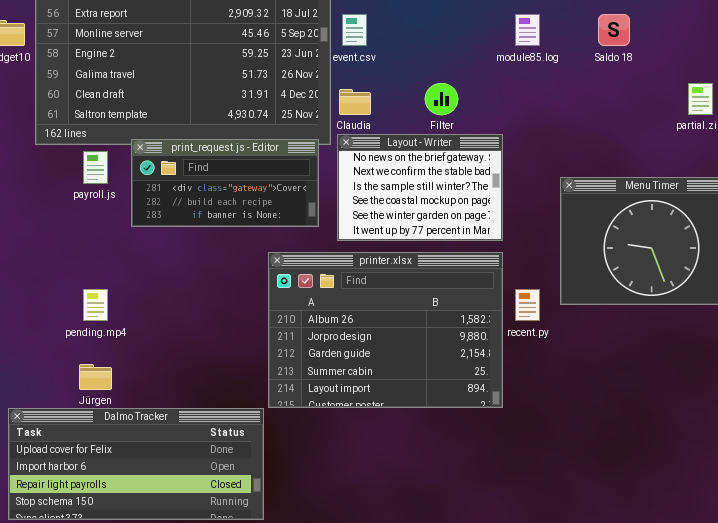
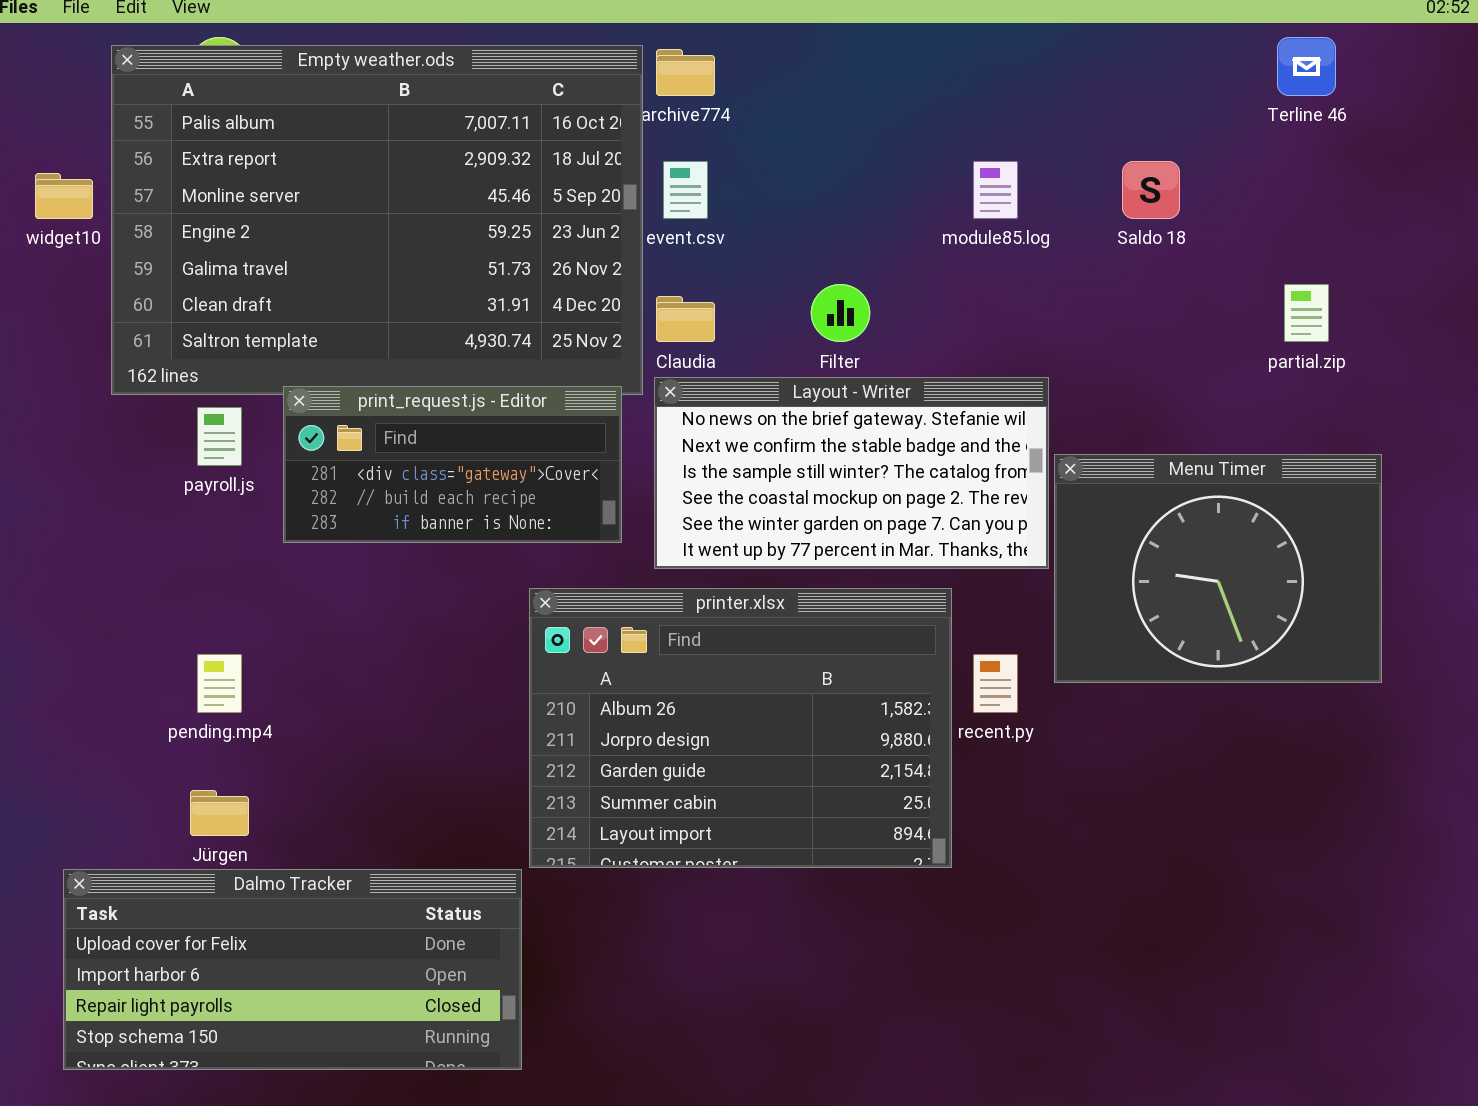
Layout - Writer: [337,134,503,241] -> [654,377,1049,569], resized

